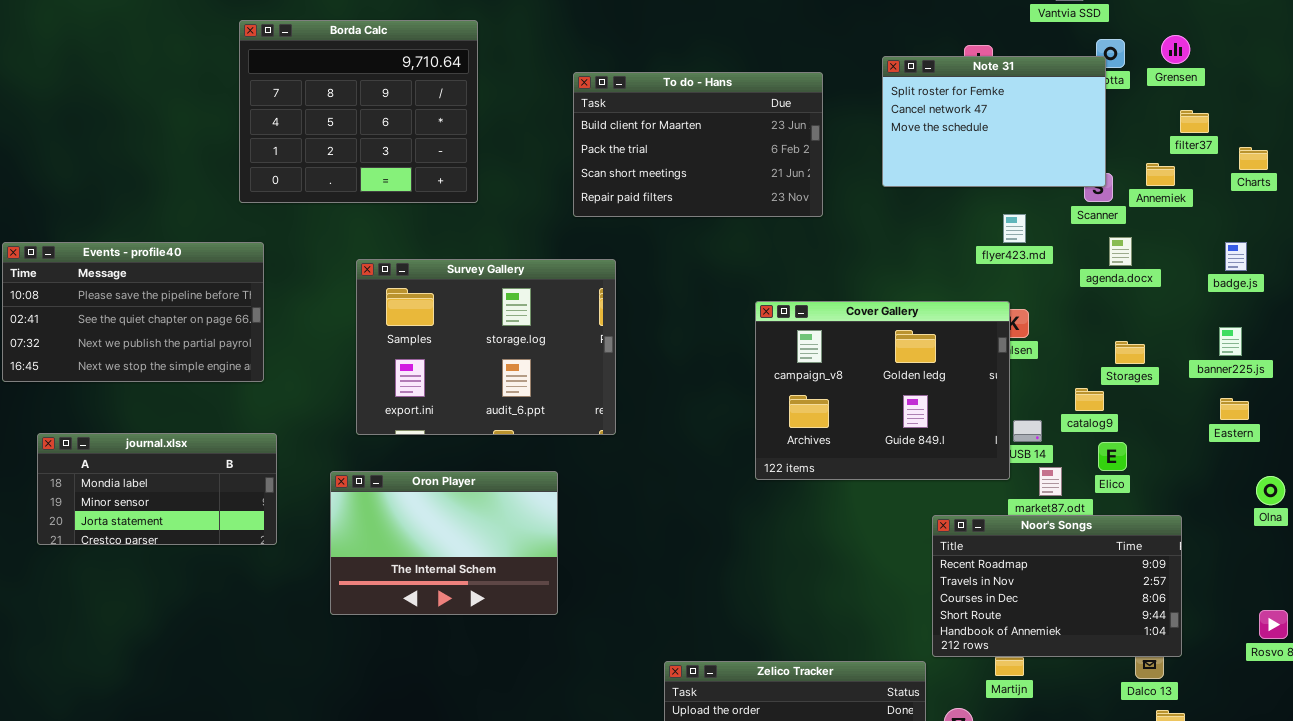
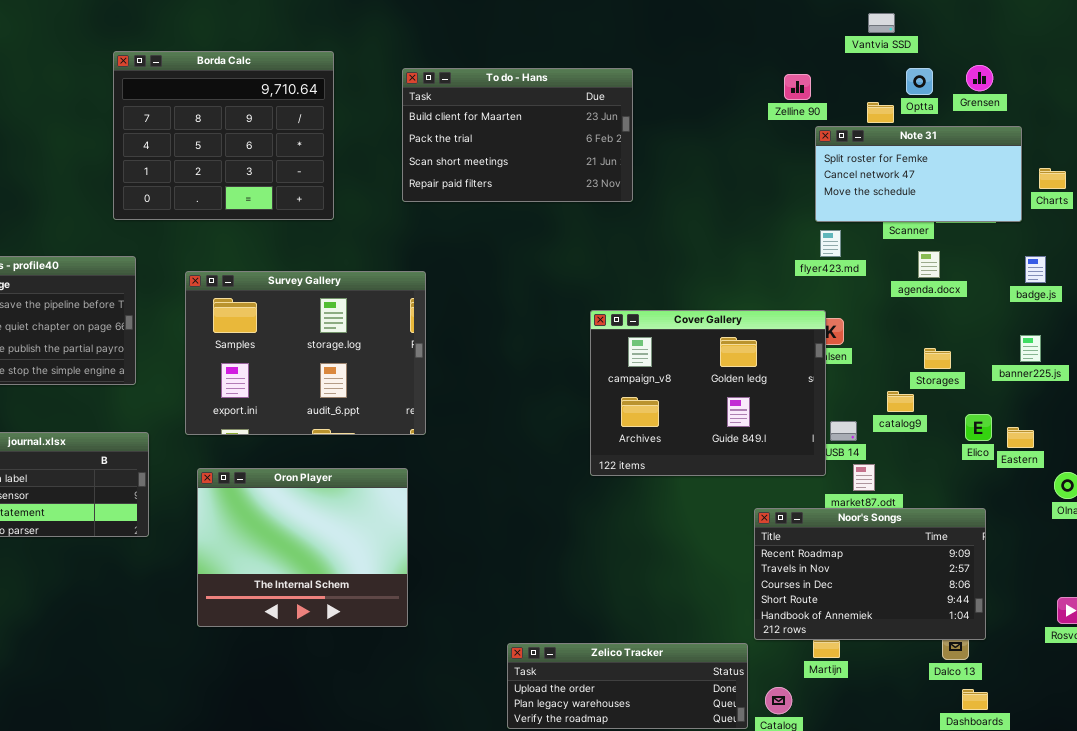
Note 31: [882,56,1106,187] -> [815,126,1022,222], moved, resized
To do - Hans: [573,72,823,217] -> [402,68,633,202], moved
Survey Gallery: [356,259,616,435] -> [185,271,426,435], moved
Eastern: [1220,398,1249,420] -> [1007,427,1034,448], moved
Elico: [1098,442,1127,471] -> [965,414,992,441], moved
Oron Player: [330,471,558,615] -> [197,468,408,627], resized

